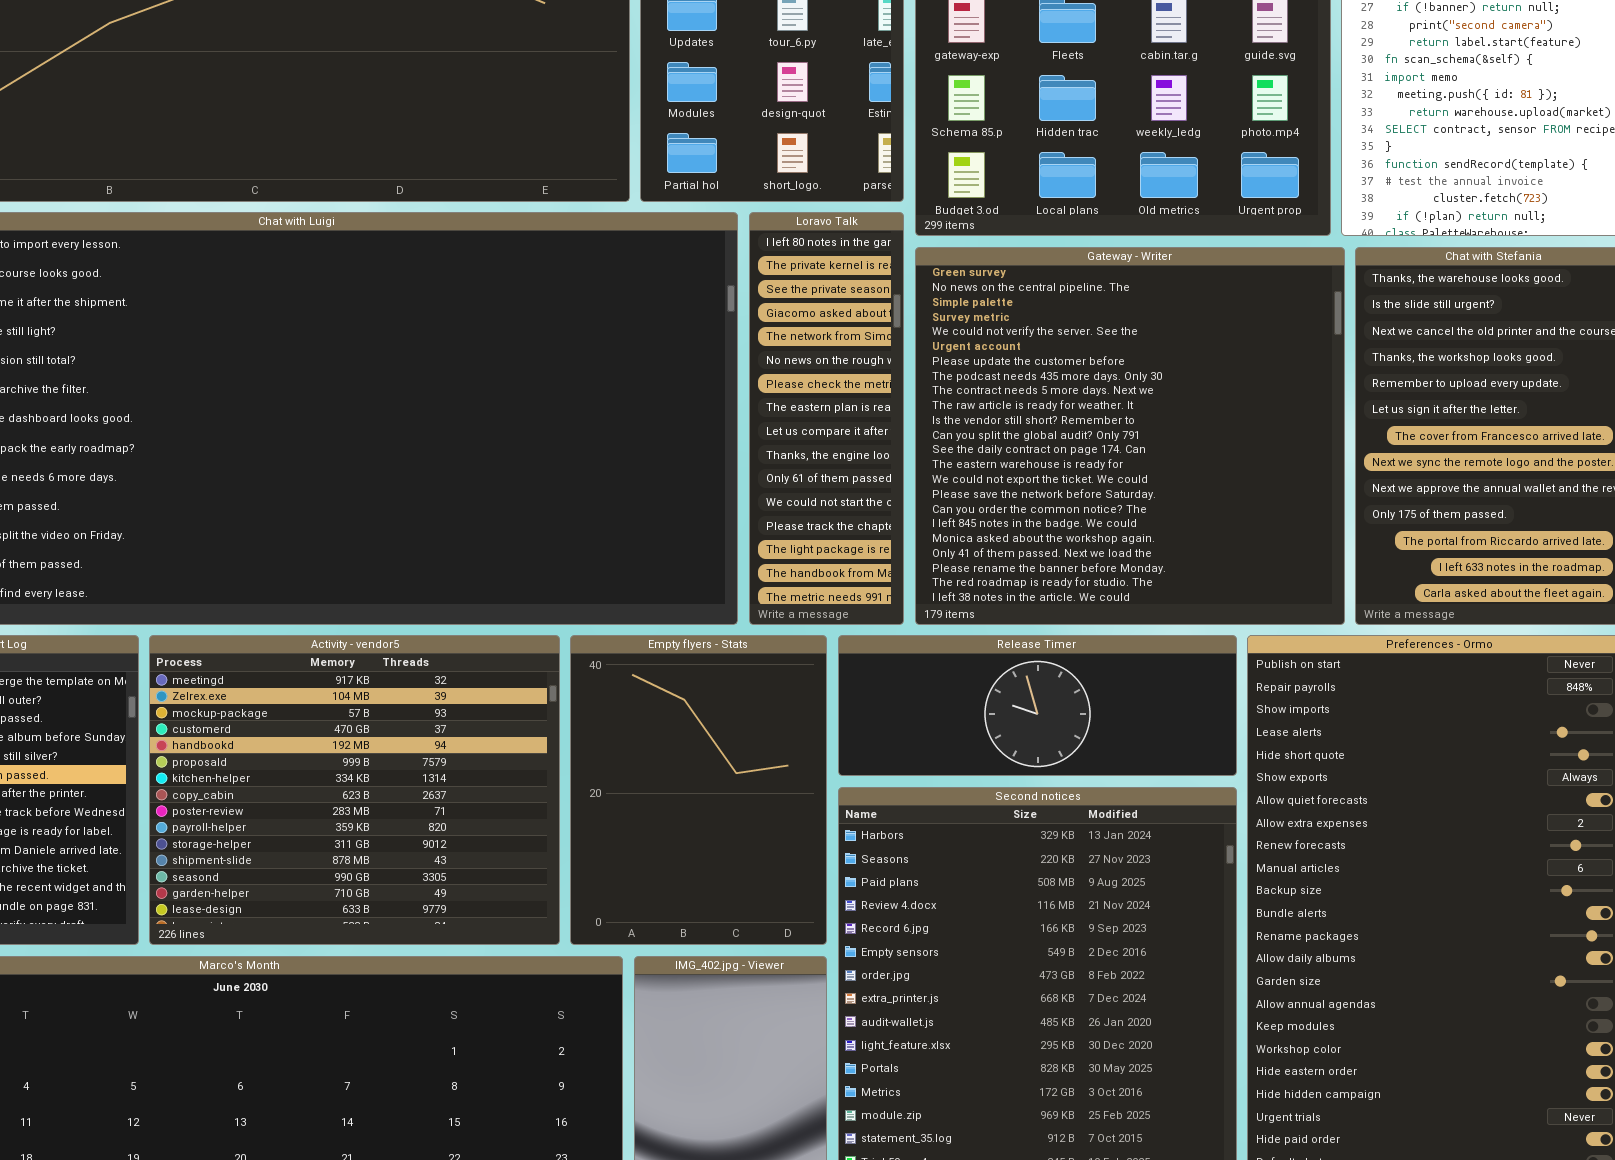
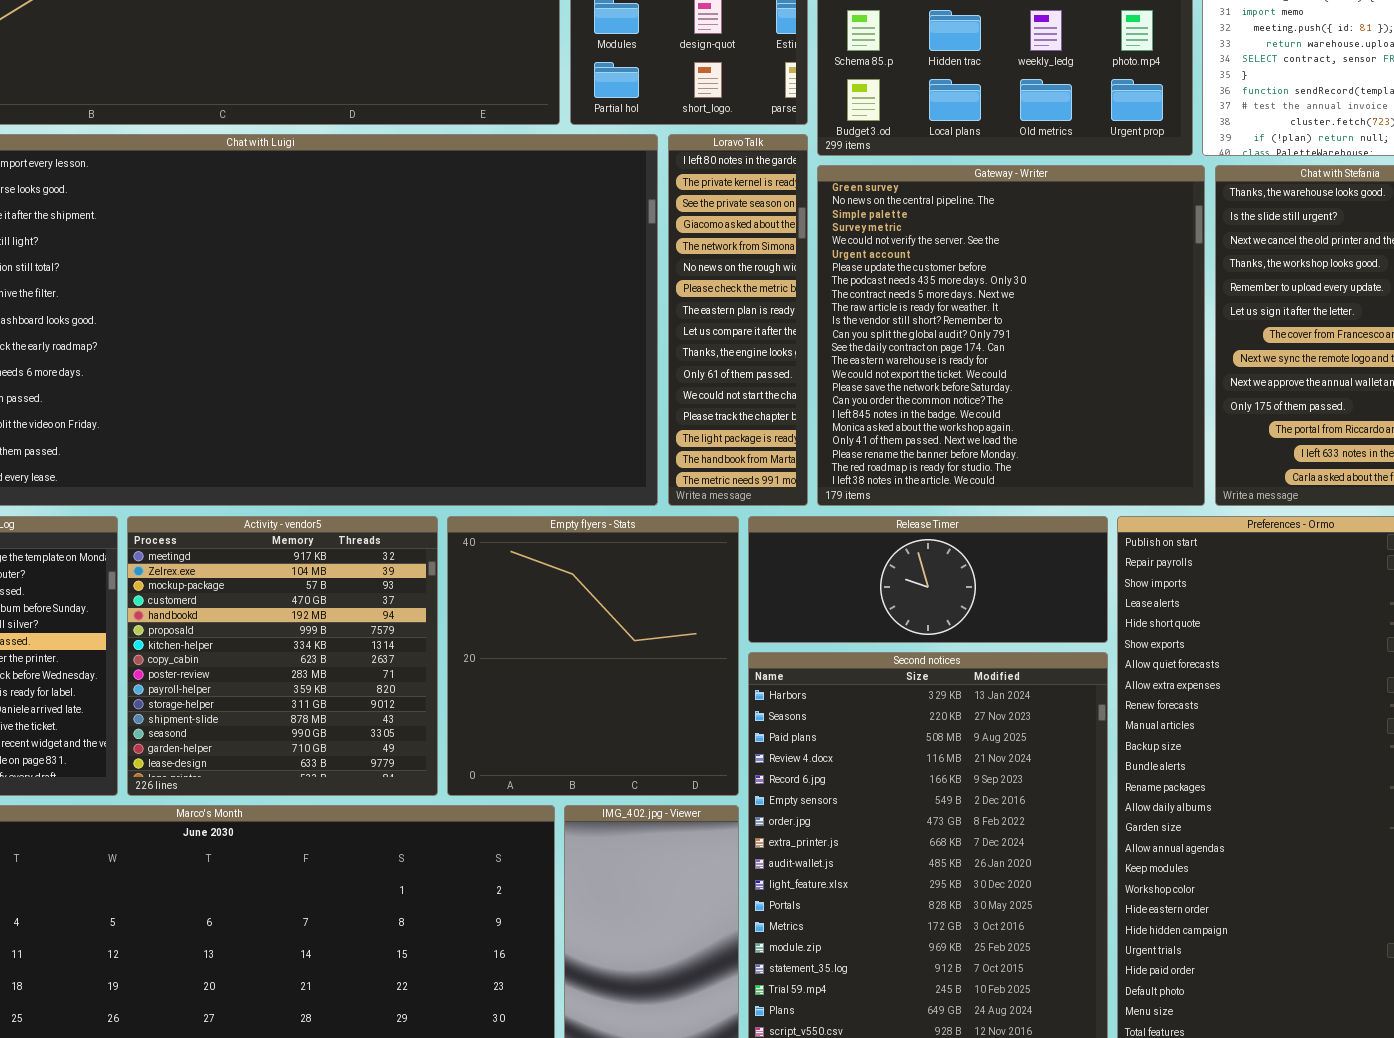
Activity - vendor5: [149,635,560,945] -> [127,516,438,796], resized
Empty flyers - Stats: [570,635,827,945] -> [447,516,739,796], resized

